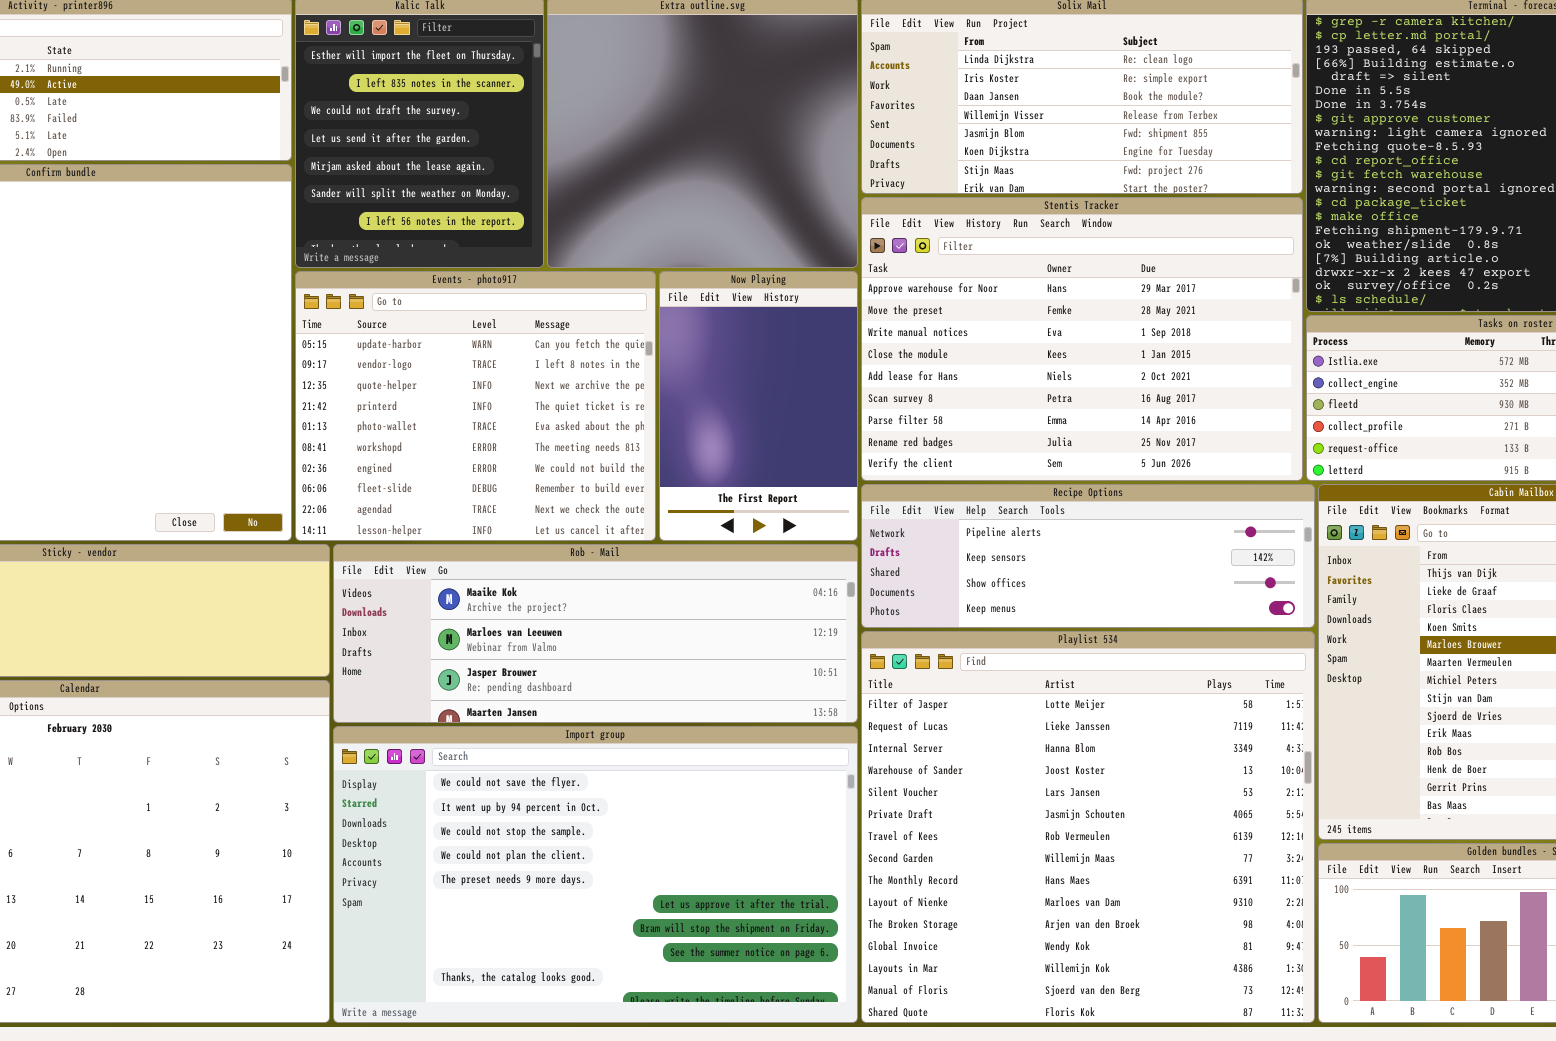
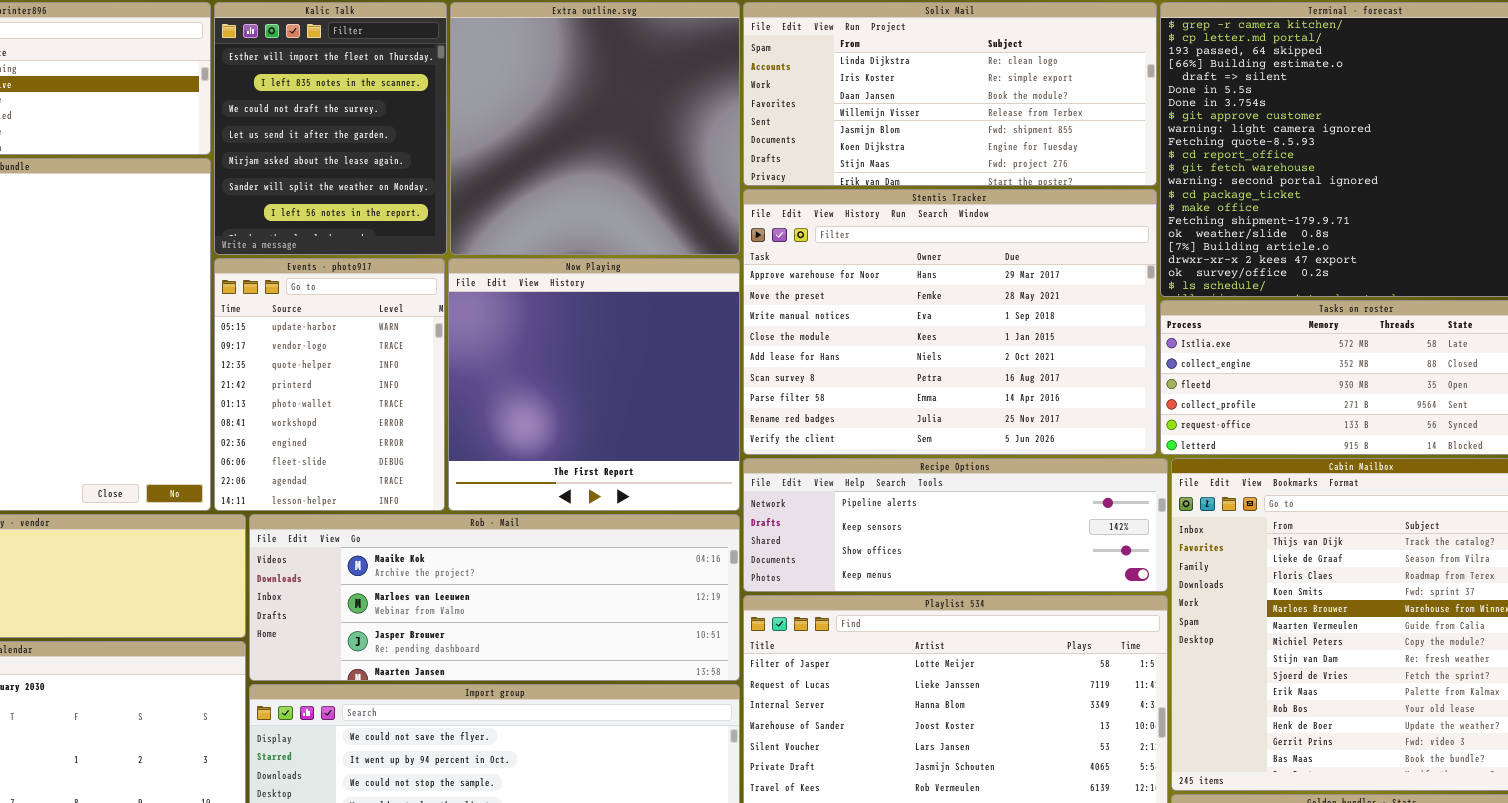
Events - photo917: [295,271,656,541] -> [214,258,445,511], resized
Now Playing: [659,271,858,541] -> [448,258,740,511], resized

